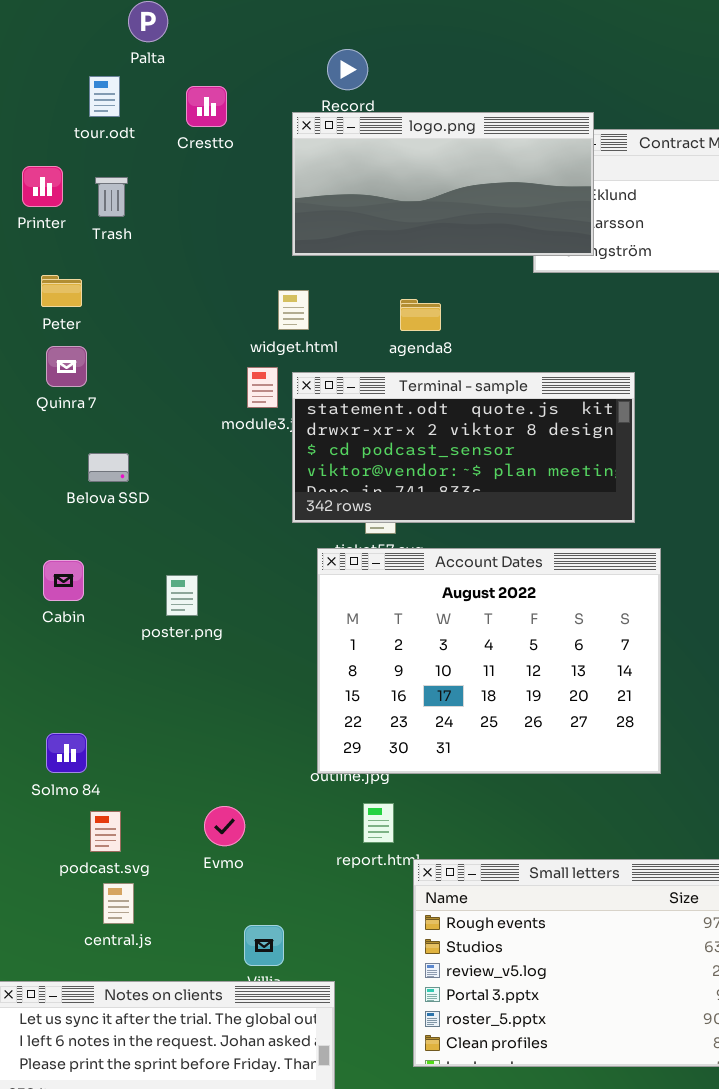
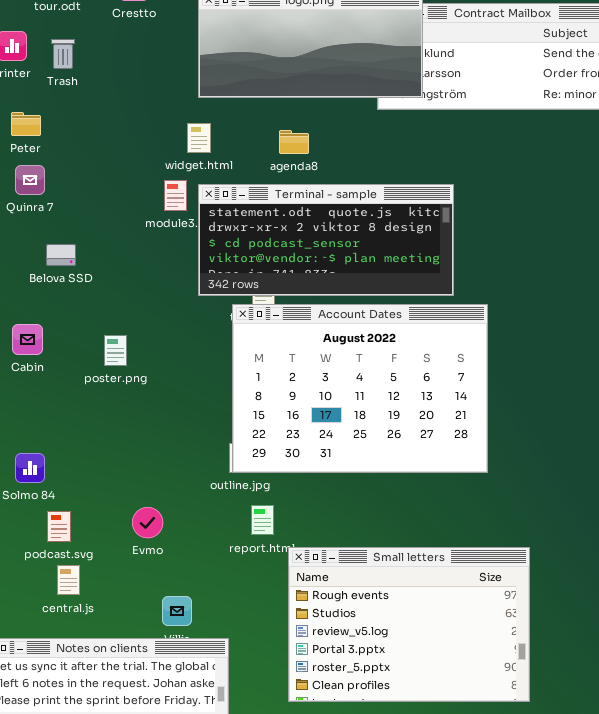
Account Dates: [317,548,661,774] -> [232,304,488,473], moved

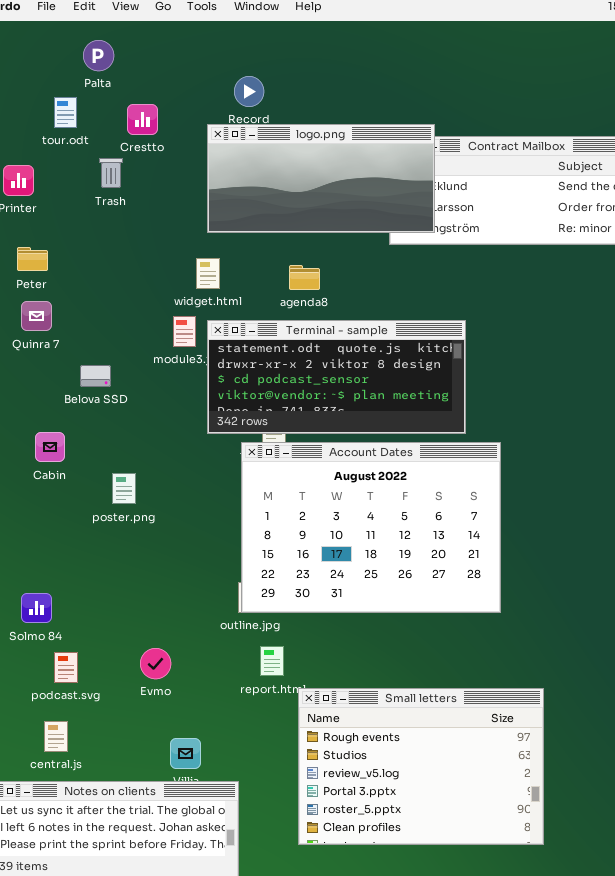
Trash: [51,39,75,69] -> [99,158,123,188], moved
Belova SSD: [46,244,76,266] -> [80,365,111,387], moved
Cabin: [12,324,43,355] -> [35,432,65,462], moved
central.js: [57,565,80,595] -> [44,721,68,752], moved

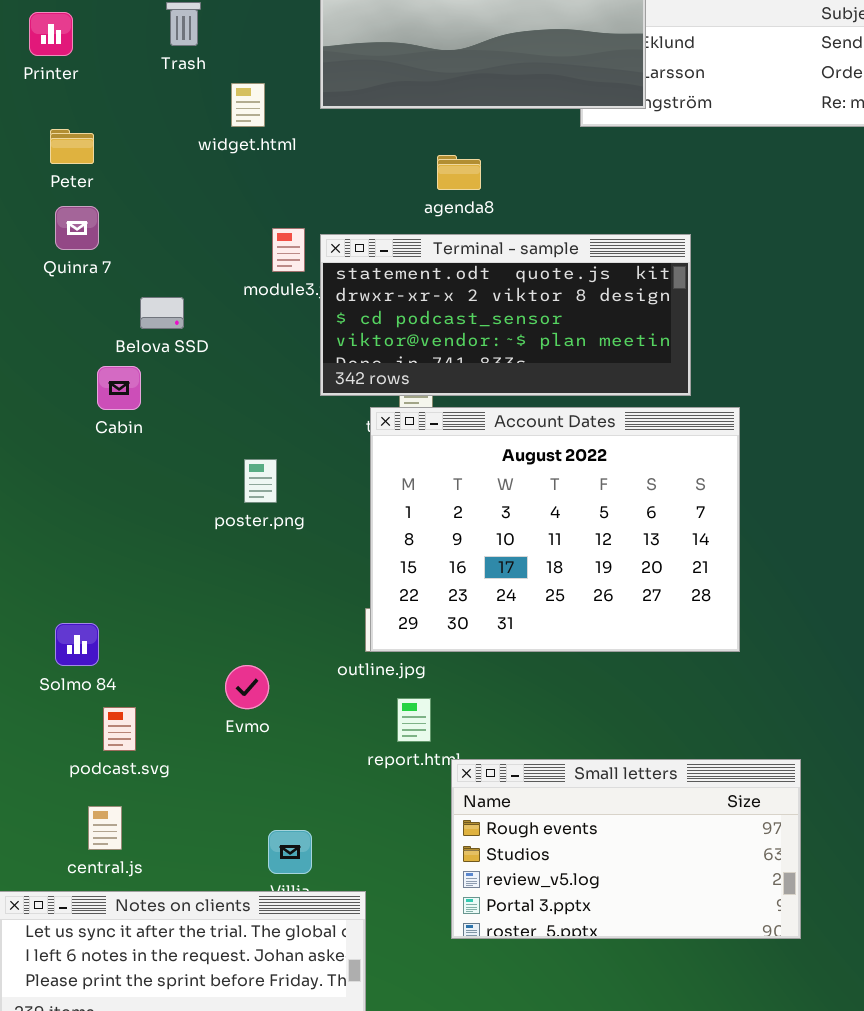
widget.html: [196,258,220,289] -> [231,83,265,127], moved
Cabin: [35,432,65,462] -> [97,366,141,410], moved
poster.png: [112,473,136,504] -> [244,459,277,503], moved
Evmo: [140,648,171,679] -> [225,665,269,709], moved
Small letters: [298,688,544,845] -> [451,759,801,939], resized

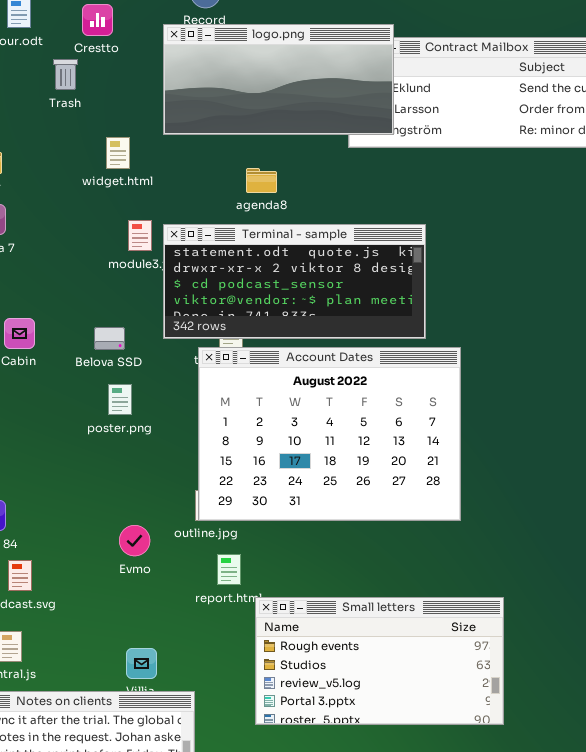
widget.html: [231,83,265,127] -> [106,137,130,169], moved
Belova SSD: [140,297,184,329] -> [94,327,125,350], moved
Evmo: [225,665,269,709] -> [119,525,150,556], moved

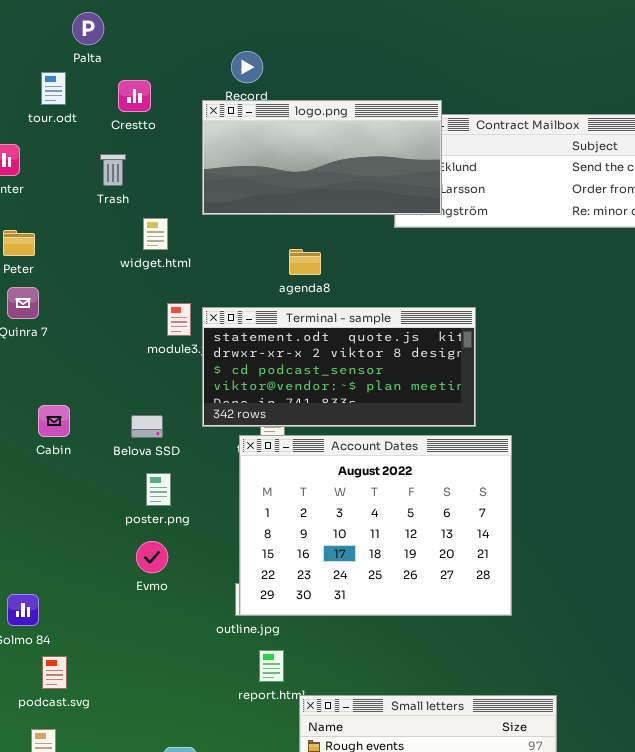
Trash: [53,59,78,90] -> [100,154,126,186], moved
Evmo: [119,525,150,556] -> [136,541,168,573], moved

